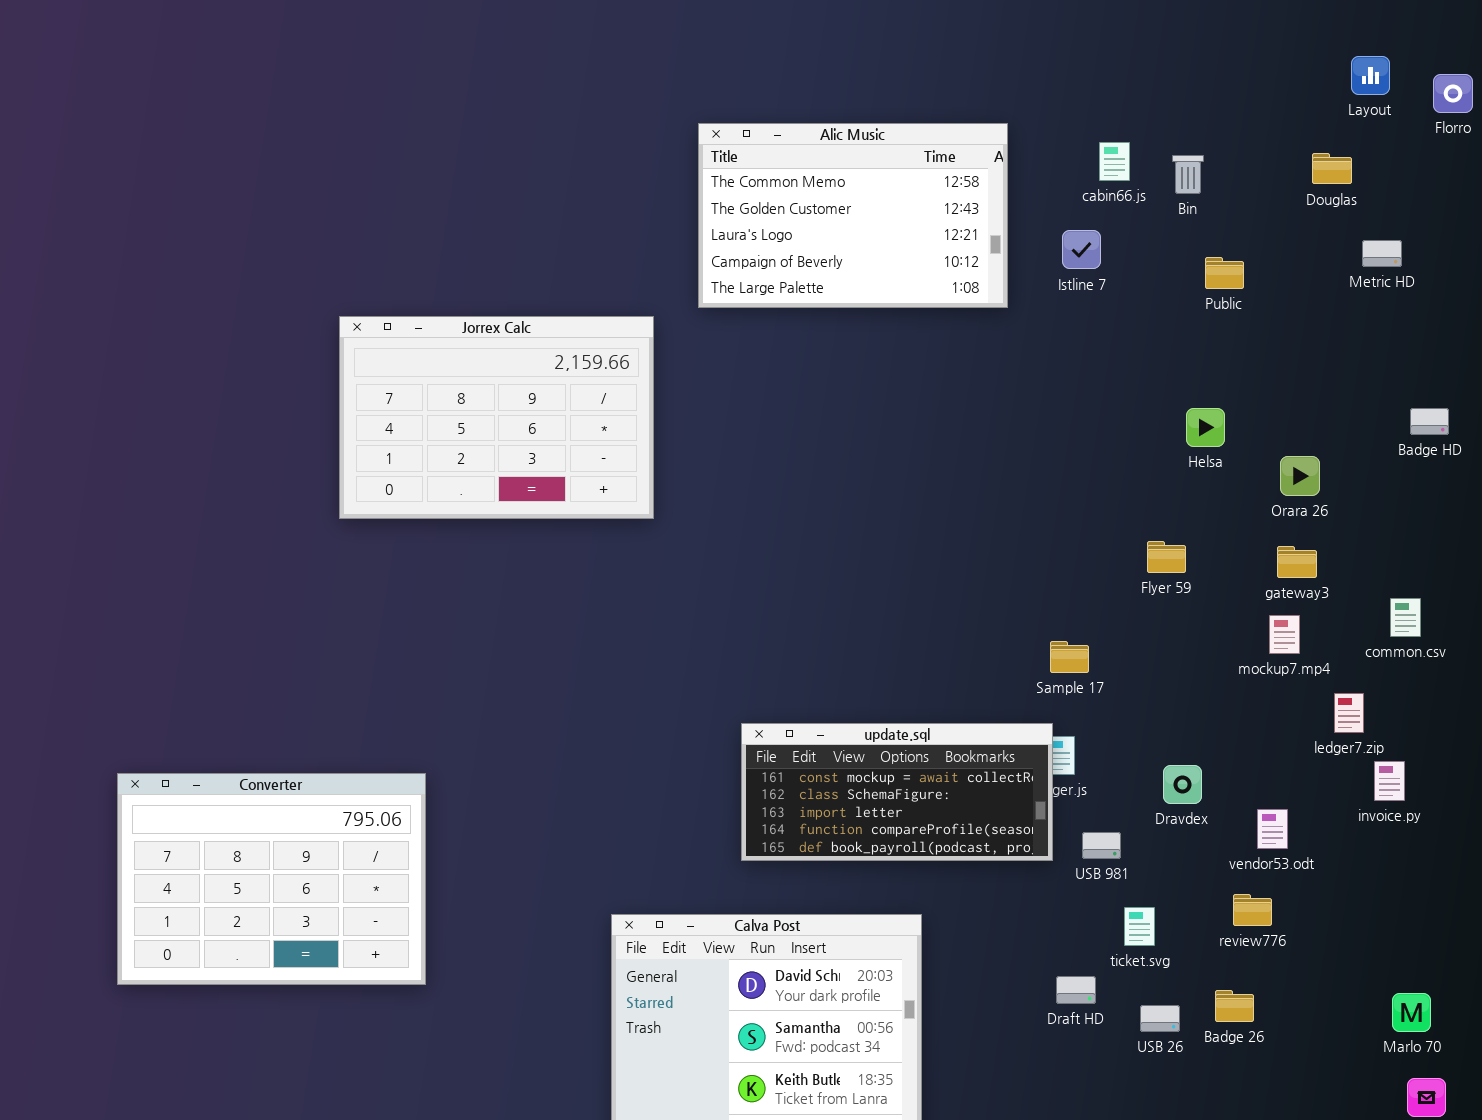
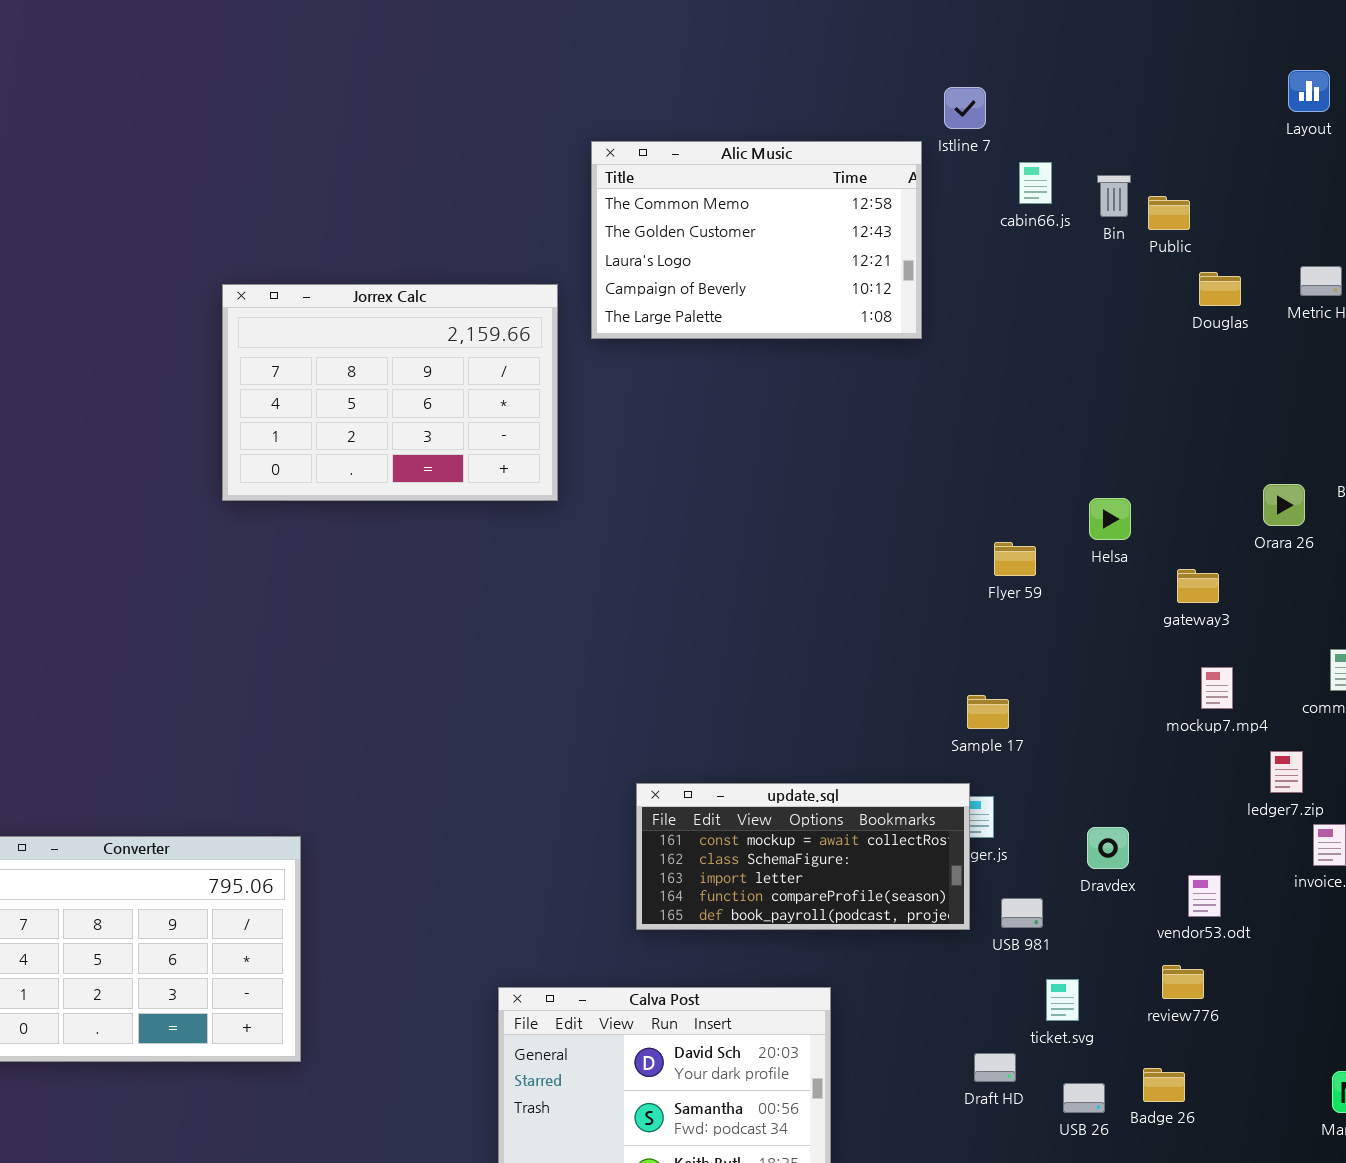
Douglas: [1312,153,1352,184] -> [1199,272,1241,306], moved
Istline 7: [1062,230,1101,269] -> [944,87,986,129], moved
Public: [1205,257,1244,289] -> [1148,196,1190,230], moved
Jorrex Calc: [339,316,654,519] -> [222,284,558,501], moved
Helsa: [1186,408,1225,447] -> [1089,498,1131,540], moved
Orara 26: [1280,456,1320,496] -> [1263,484,1305,526], moved
Flyer 59: [1147,541,1186,573] -> [994,542,1036,576], moved
gateway3: [1277,546,1317,578] -> [1177,569,1219,603], moved

